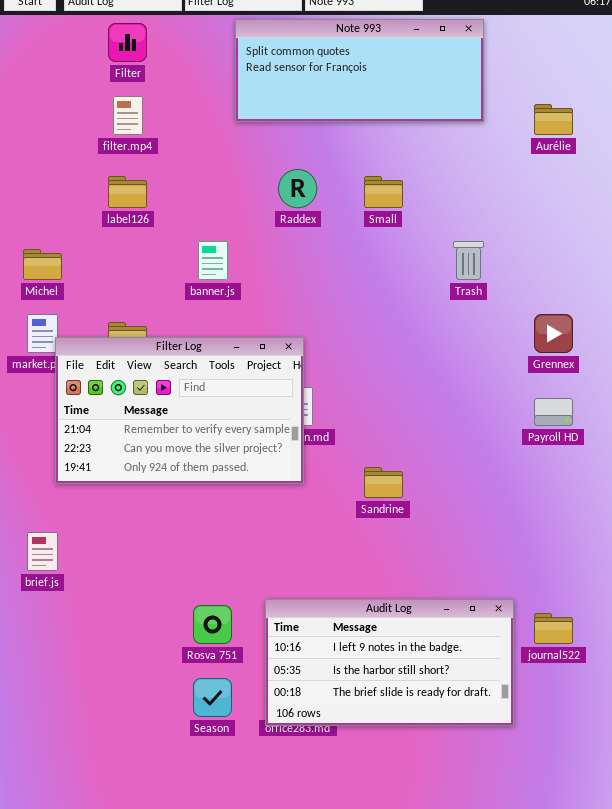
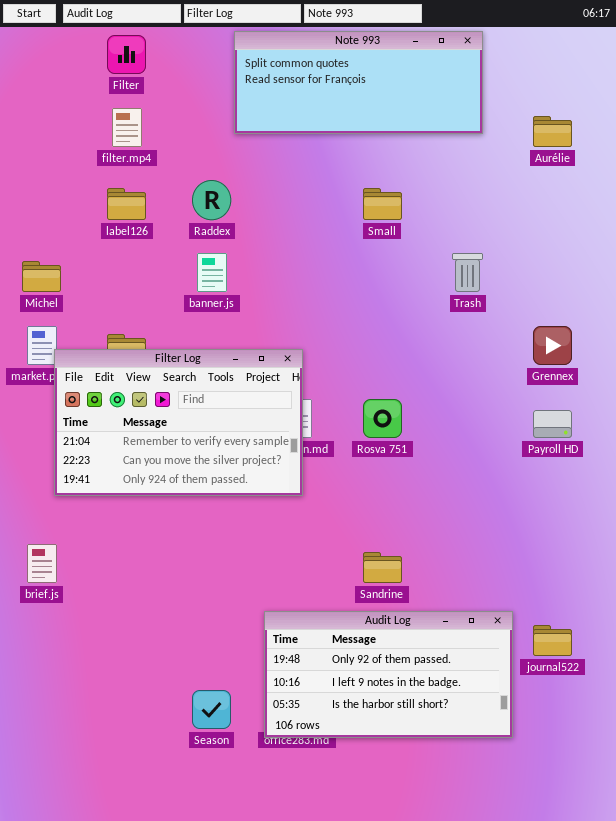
Raddex: [278,169,317,208] -> [192,180,231,220], moved
Sandrine: [364,467,403,498] -> [363,552,402,583], moved
Audit Log: [265,599,514,726] -> [264,611,513,738], scrolled up 1 row
Rosva 751: [193,605,232,644] -> [363,399,402,438], moved

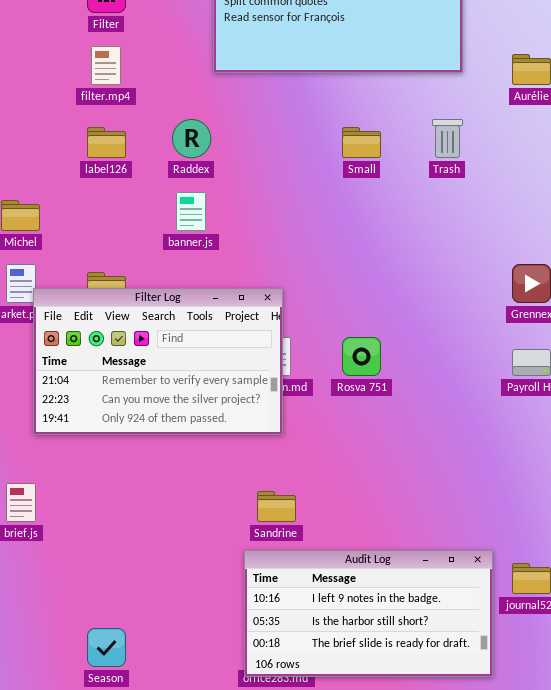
Trash: [452,253,483,292] -> [432,119,463,158], moved
Sandrine: [363,552,402,583] -> [257,491,296,522], moved
Audit Log: [264,611,513,738] -> [244,550,493,677], scrolled down 1 row
Season: [192,690,231,729] -> [87,628,126,667], moved

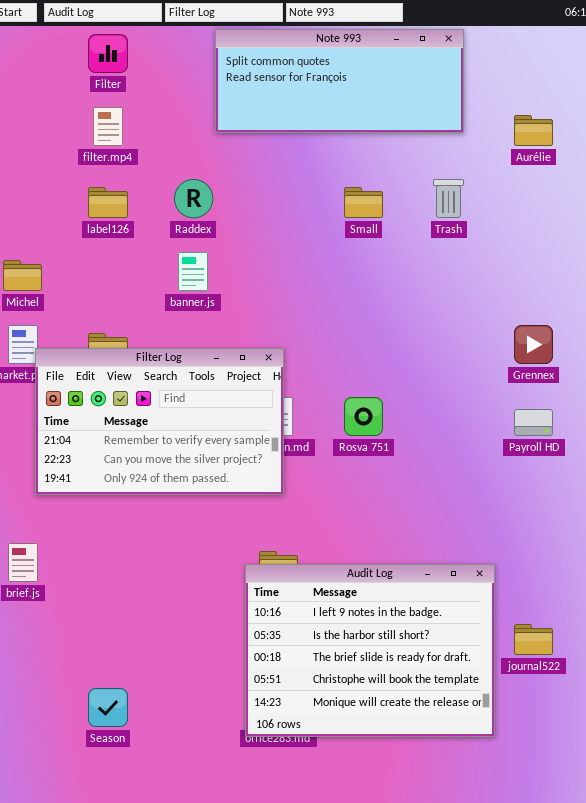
Audit Log: [244,550,493,677] -> [245,564,495,737], resized

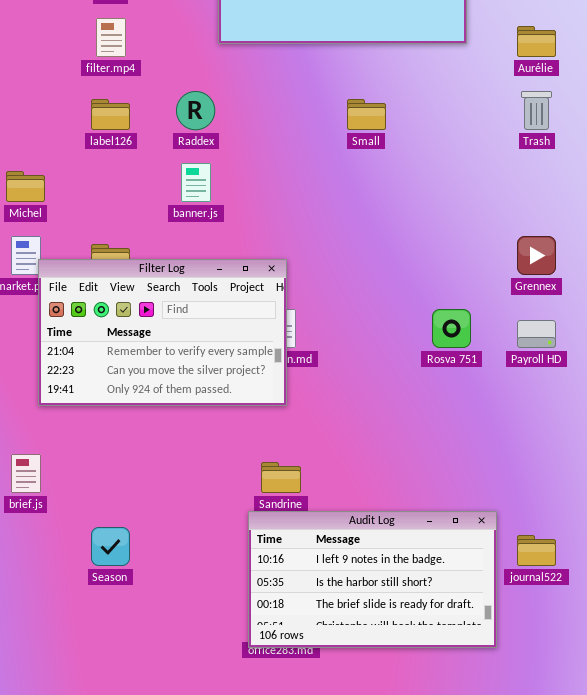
Trash: [433,179,464,218] -> [521,91,552,130], moved
Rosva 751: [344,397,383,436] -> [432,309,471,348], moved
Audit Log: [245,564,495,737] -> [248,511,497,648], resized
Season: [88,688,128,727] -> [91,527,130,566], moved

